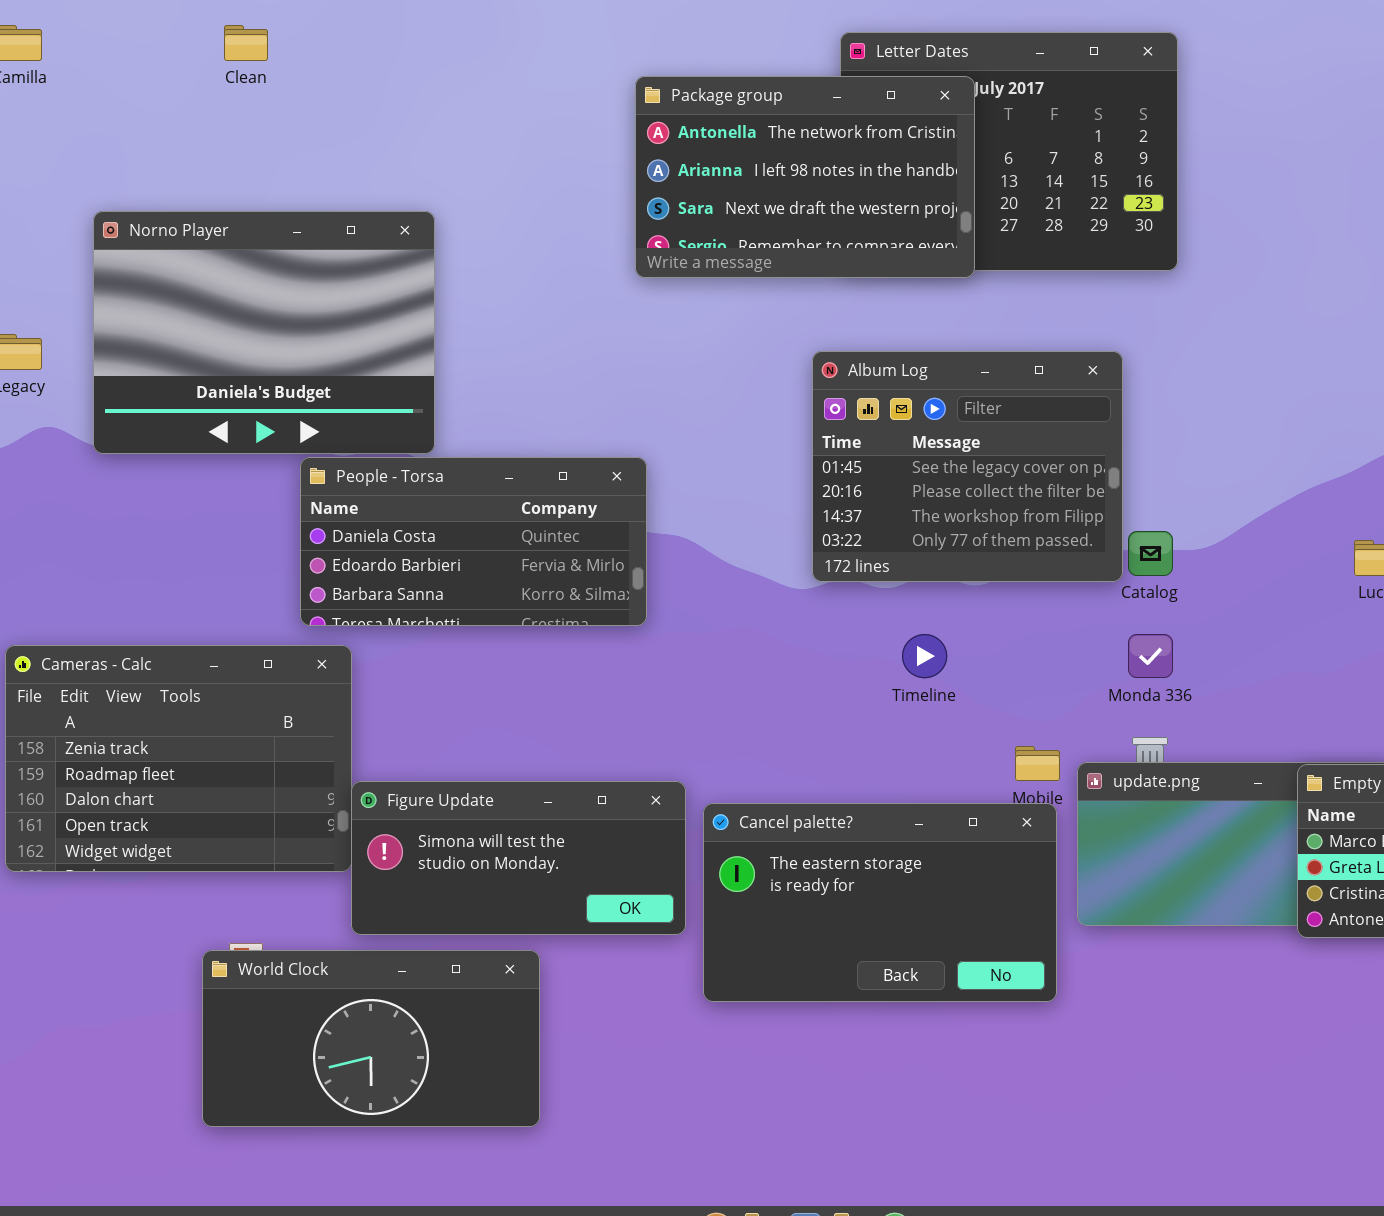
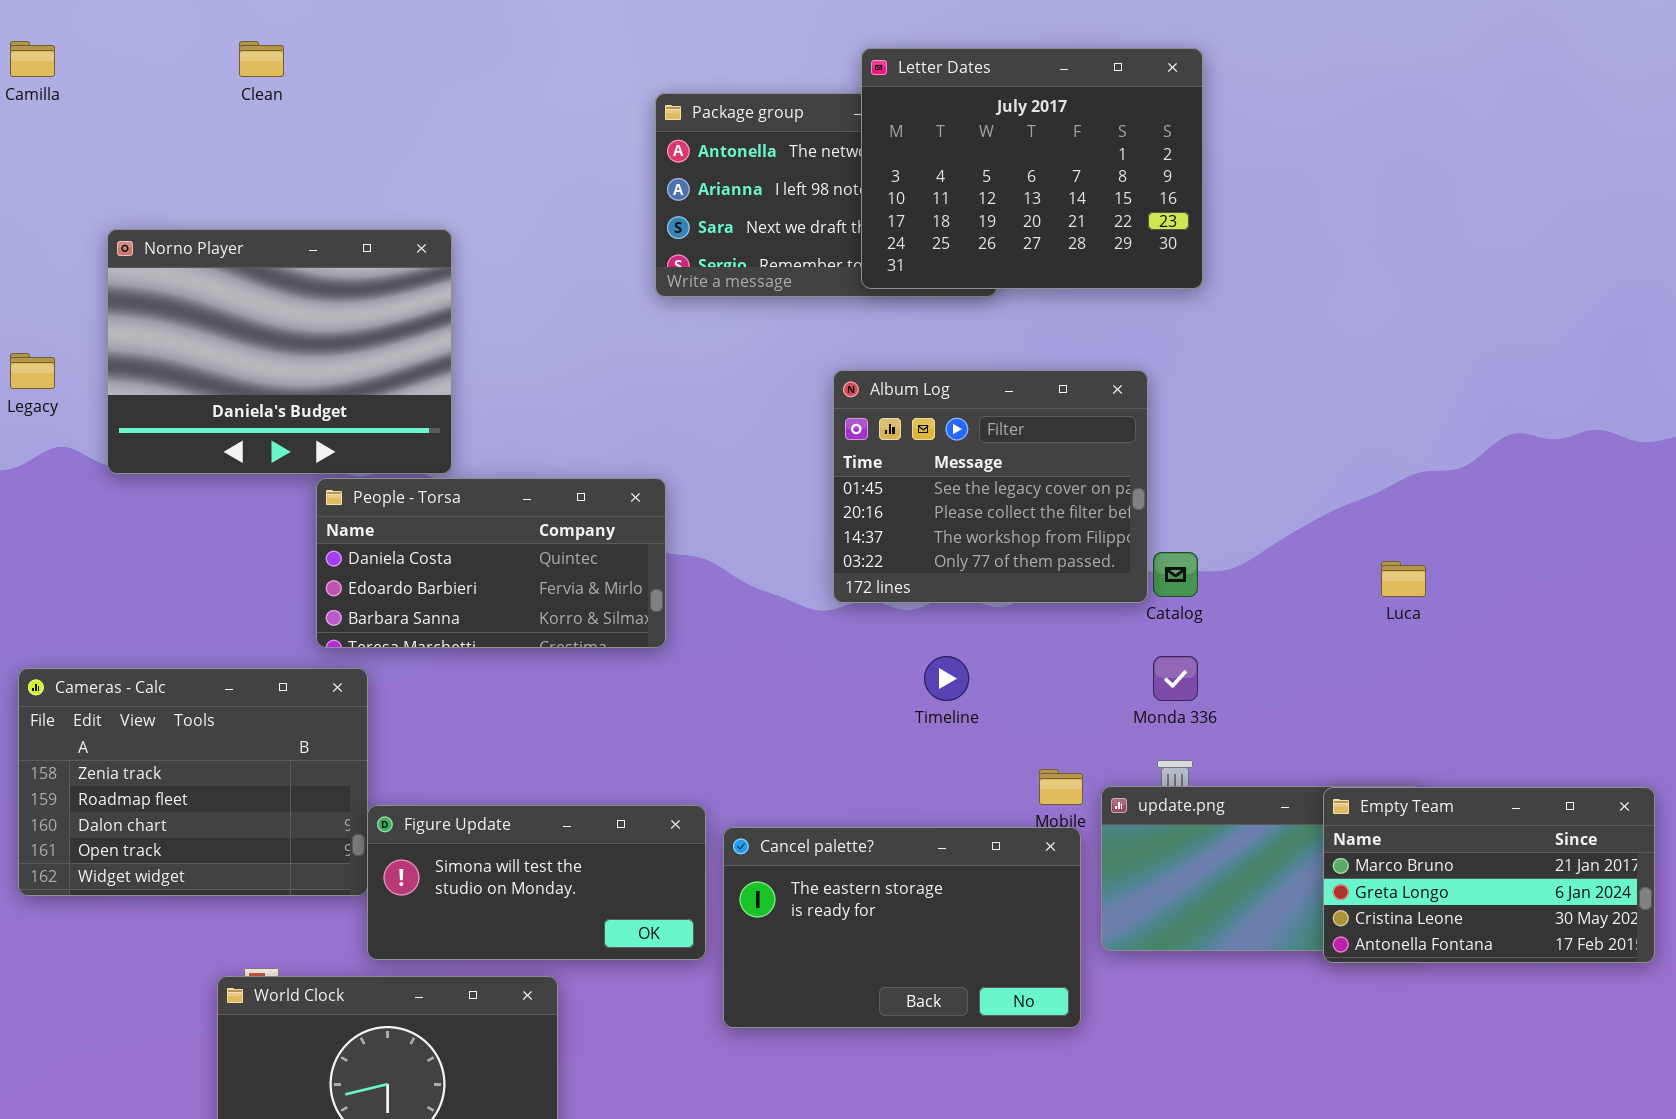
Letter Dates: [840,32,1178,271] -> [861,48,1203,289], raised

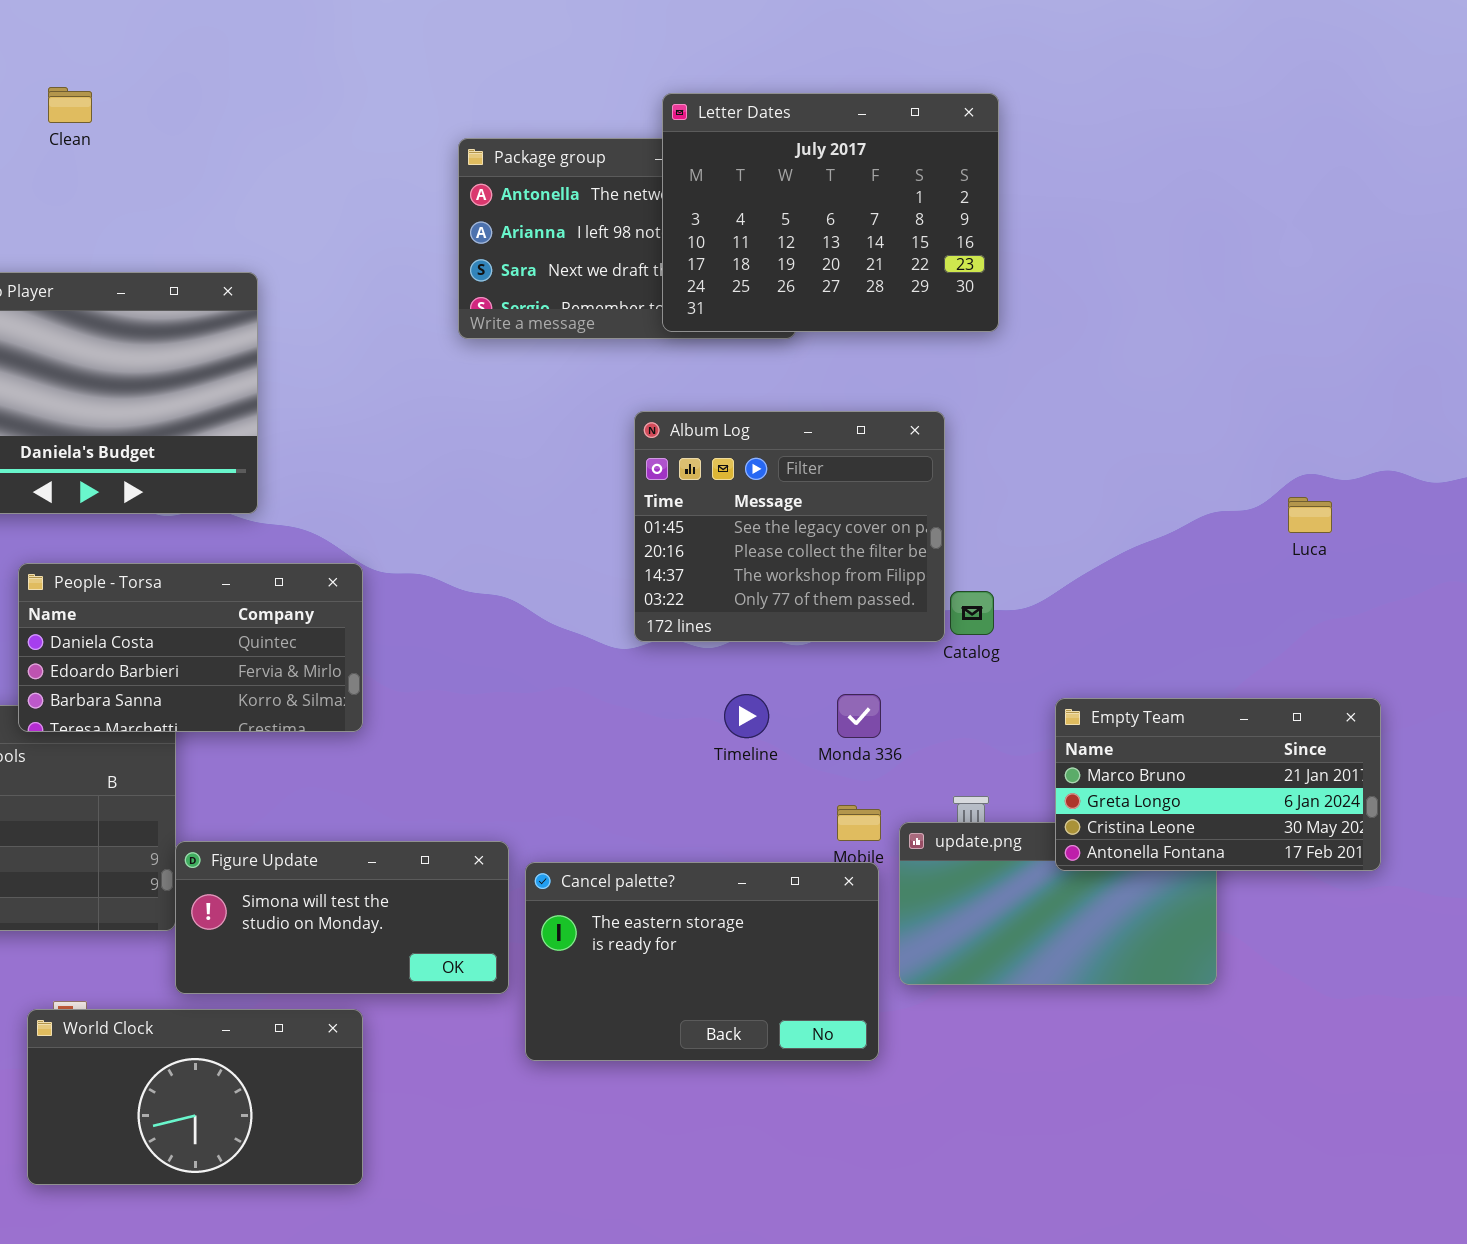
People - Torsa: [316,478,666,648] -> [18,563,363,732], moved
Luca: [1381,561,1426,597] -> [1288,497,1332,533], moved
Monda 336: [1153,656,1198,701] -> [837,694,881,738], moved
Empty Team: [1323,787,1655,963] -> [1055,698,1381,871], moved

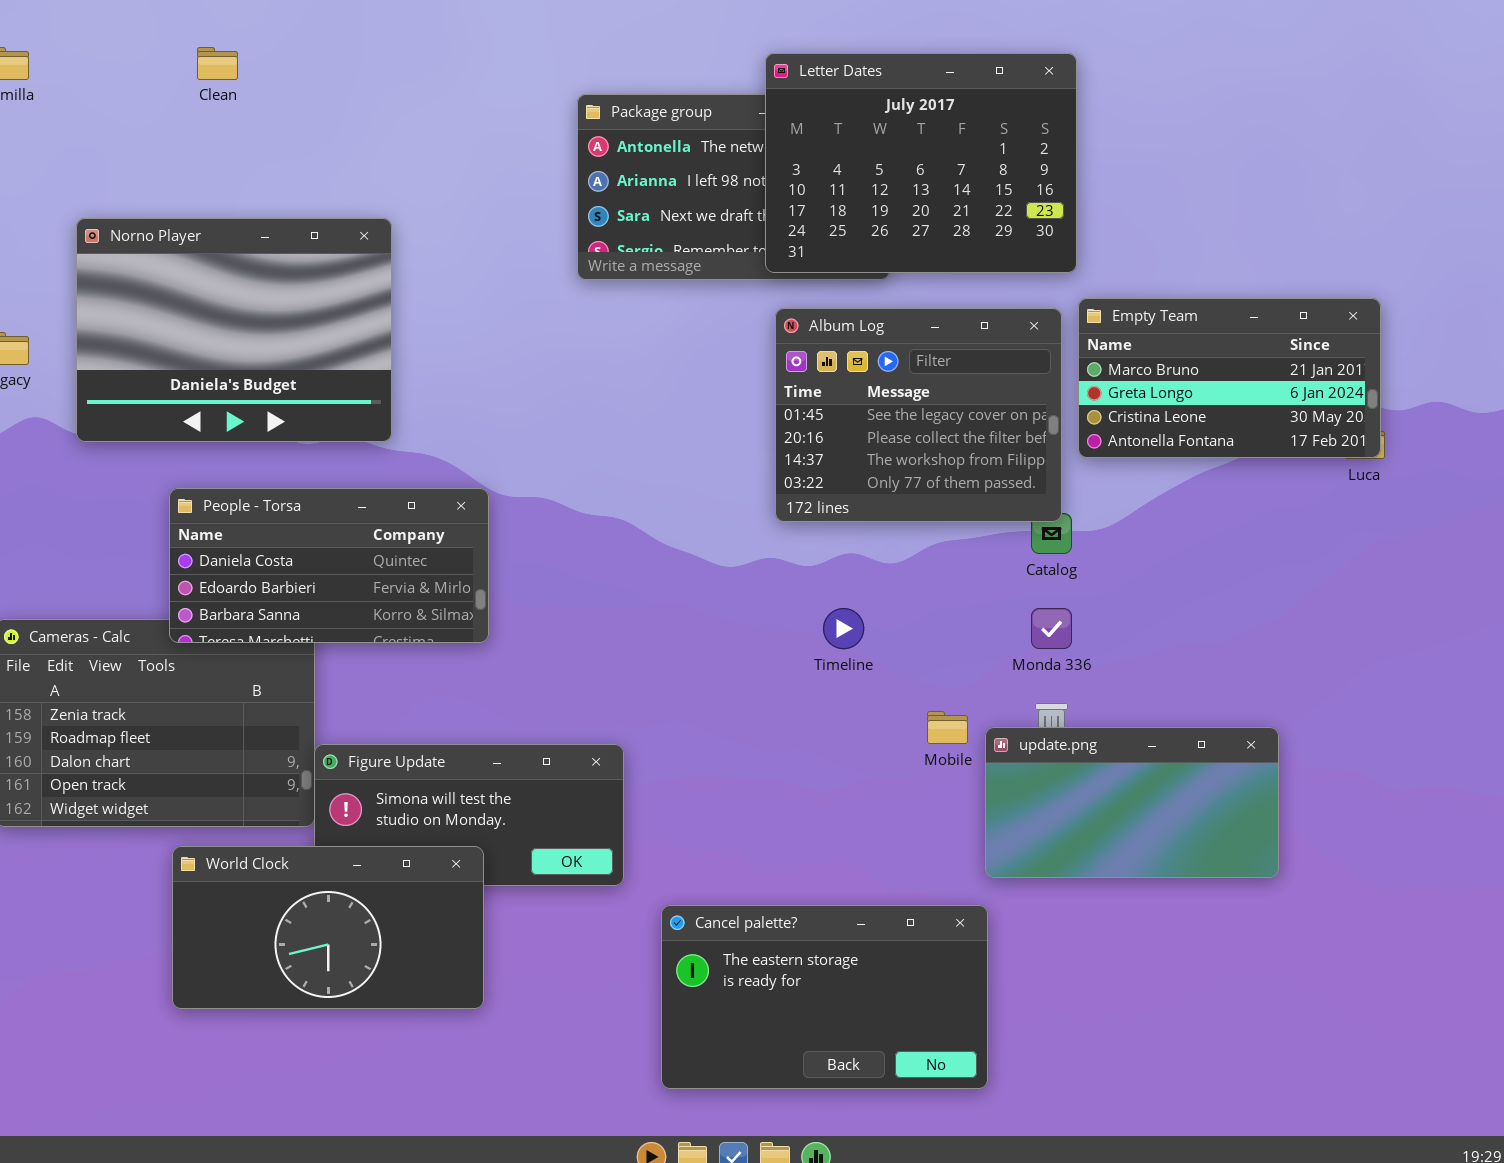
Album Log: [634,411,945,642] -> [775,308,1062,522], moved
Monda 336: [837,694,881,738] -> [1031,608,1072,649], moved
Empty Team: [1055,698,1381,871] -> [1078,298,1381,458], moved
Cancel palette?: [525,862,879,1061] -> [661,905,988,1089], moved
World Clock: [27,1009,363,1185] -> [172,846,484,1009], moved

